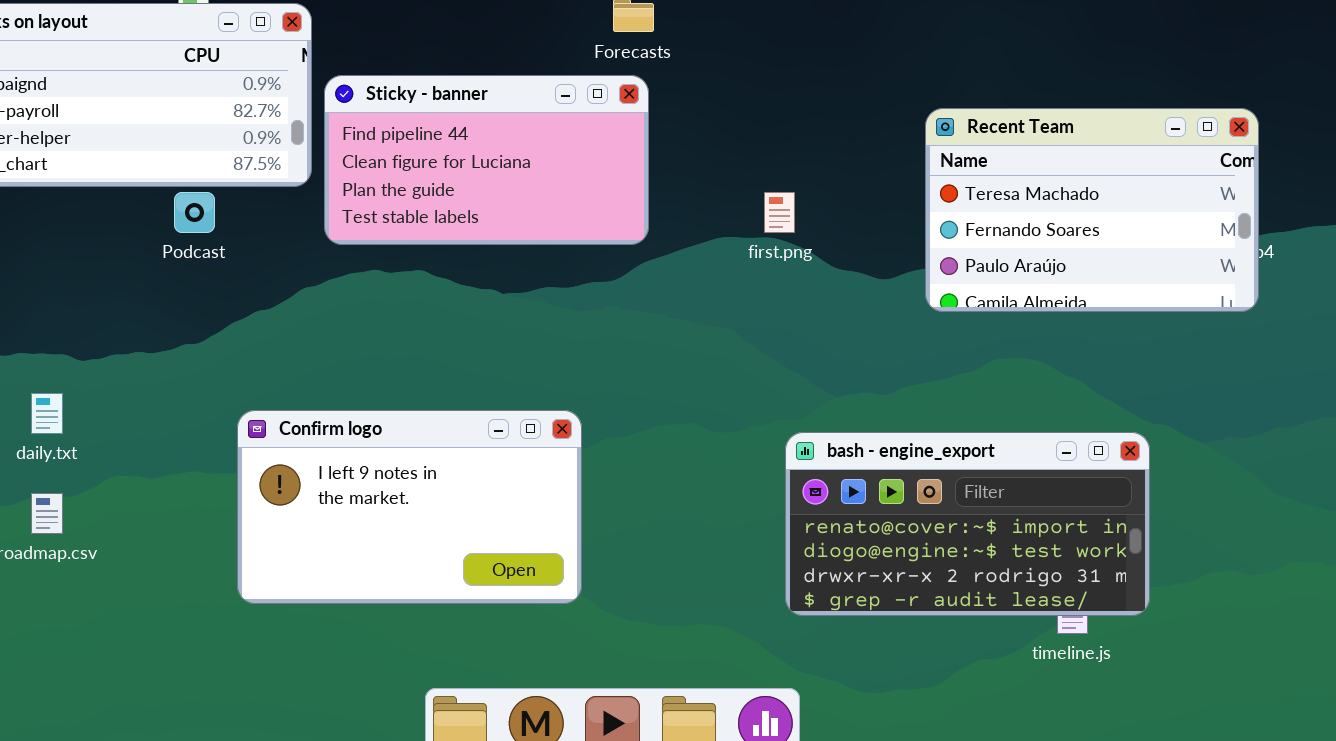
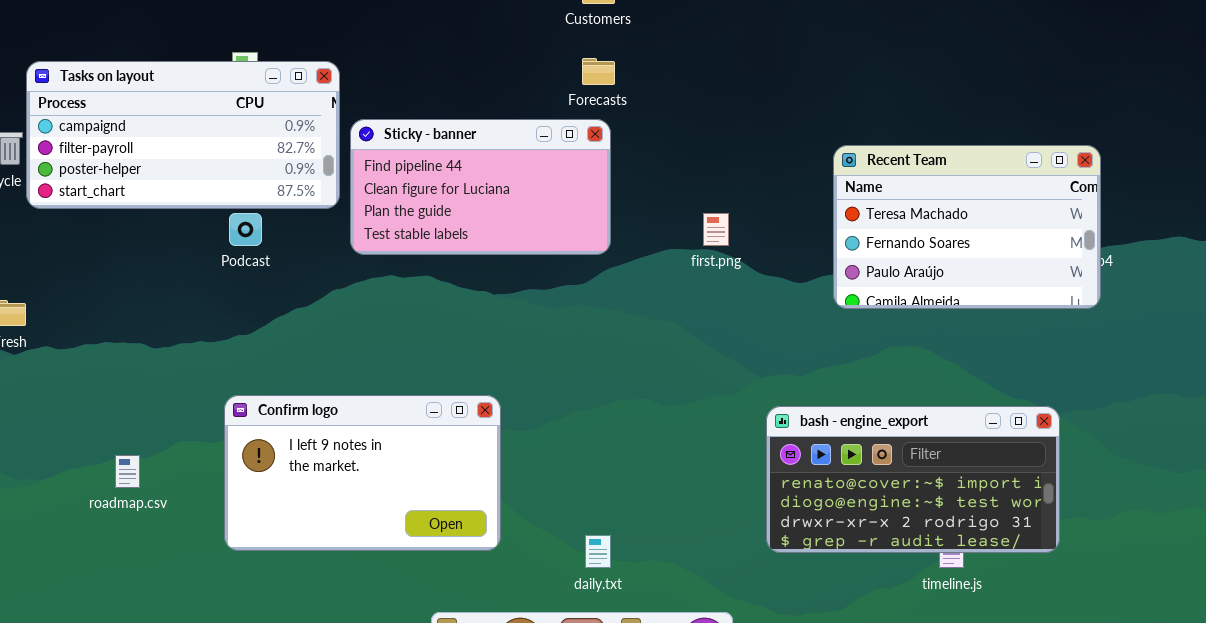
daily.txt: [31,393,63,434] -> [585,535,611,568], moved
Confirm logo: [237,410,582,604] -> [224,395,501,551], moved
bash - engine_export: [785,432,1150,616] -> [766,406,1060,553], moved

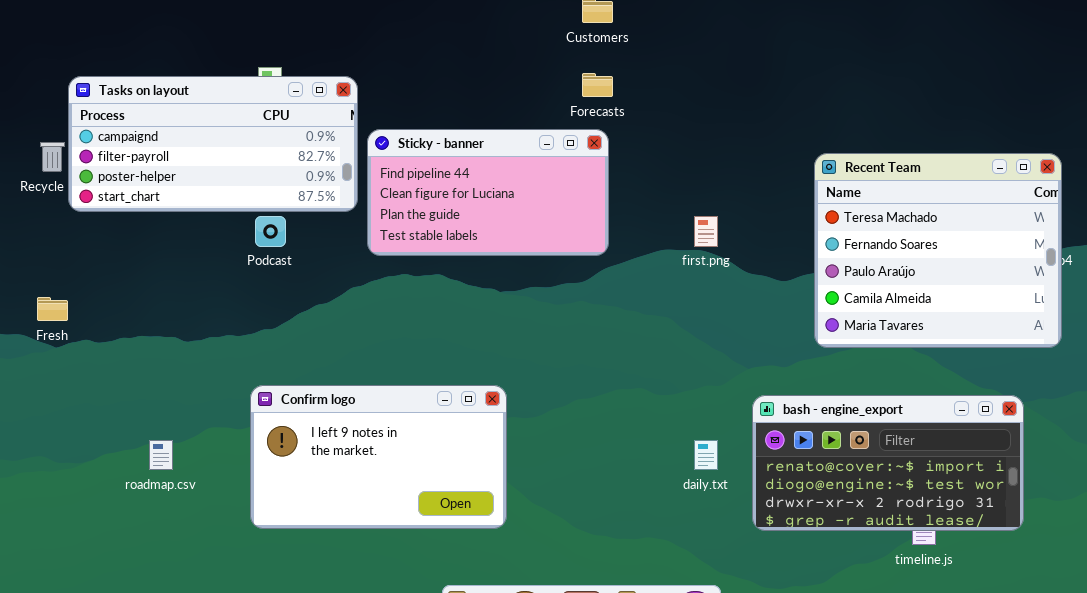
Recent Team: [833,145,1101,309] -> [814,153,1062,348], resized
daily.txt: [585,535,611,568] -> [694,440,718,470], moved

